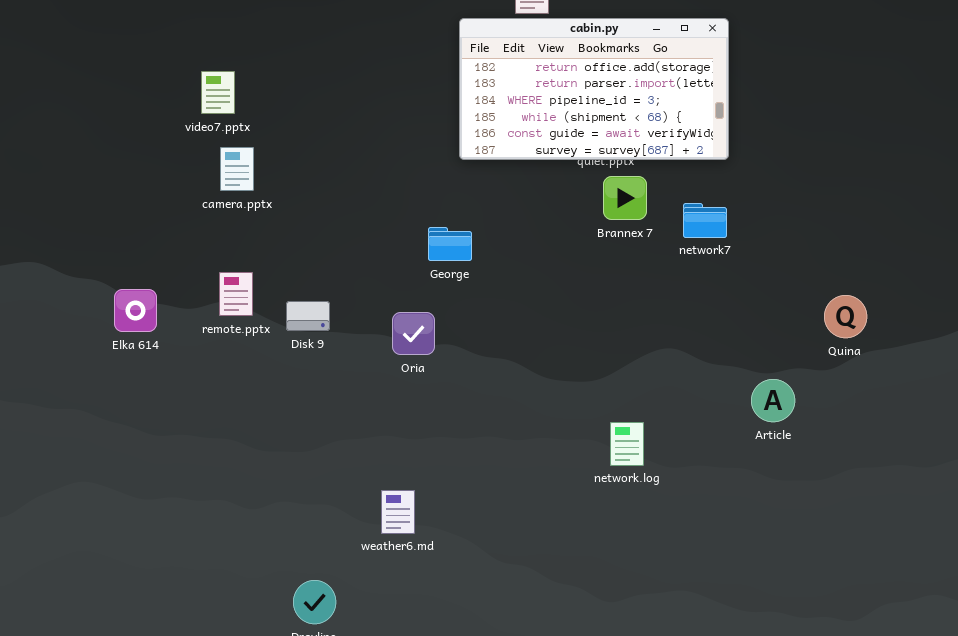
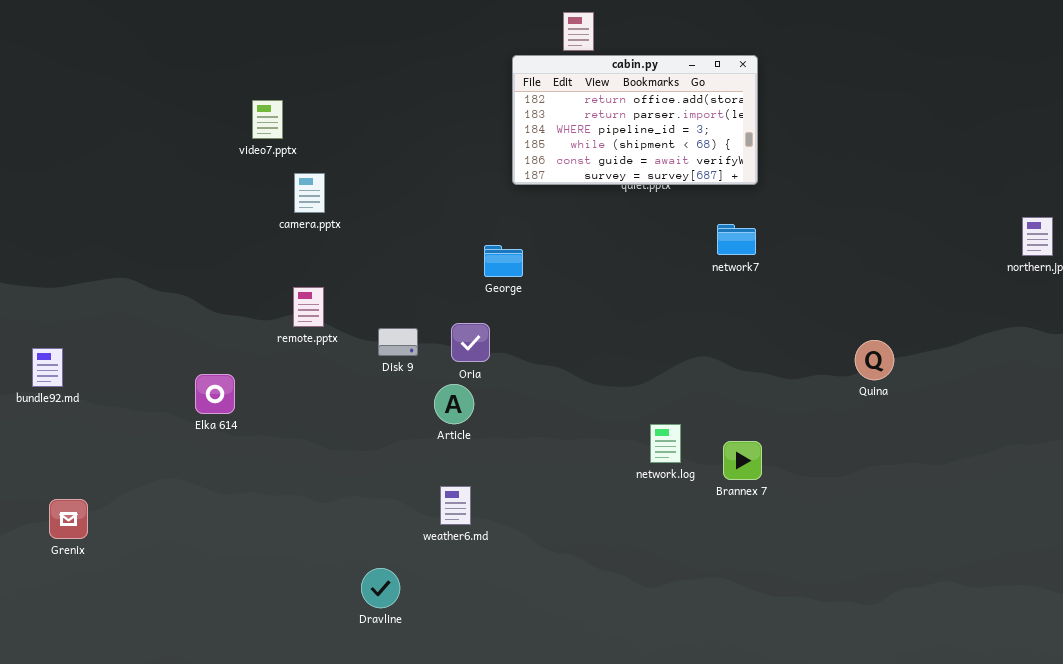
video7.pptx: [201,71,235,114] -> [252,100,283,139], moved
Brannex 7: [603,176,647,220] -> [723,441,762,480], moved
Elka 614: [114,289,157,332] -> [195,374,235,414], moved
Quina: [824,295,867,338] -> [855,340,894,380], moved
Disk 9: [286,301,330,331] -> [378,328,418,356], moved
Article: [751,379,795,422] -> [434,384,474,424], moved

